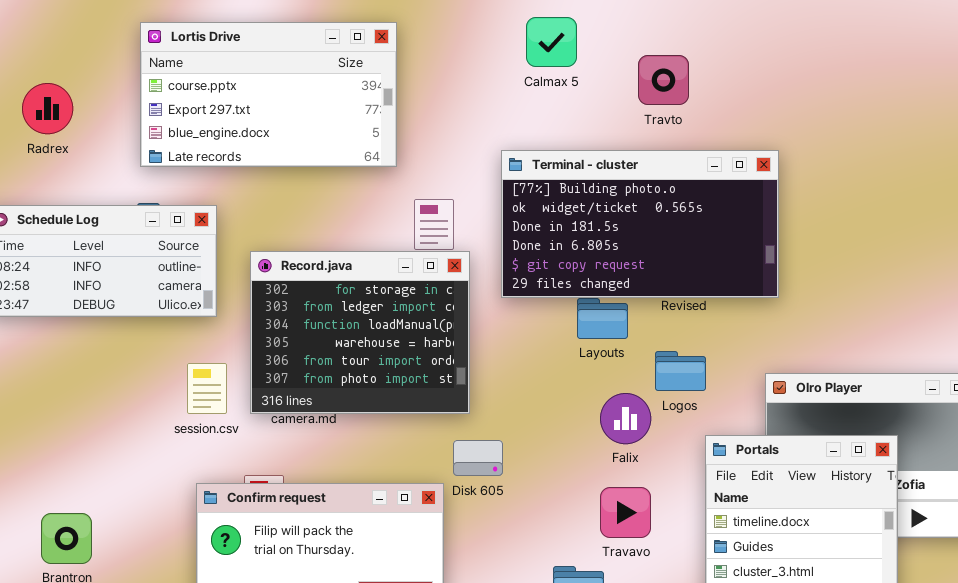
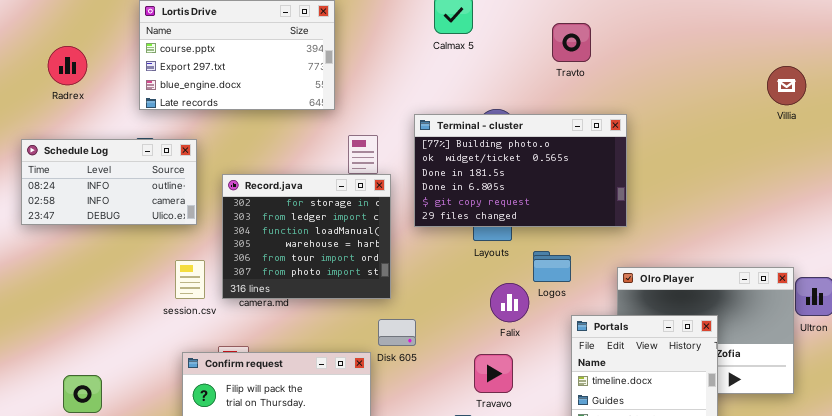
Travto: [638,55,689,105] -> [552,23,591,62], moved
Terminal - cluster: [501,150,779,298] -> [414,114,627,227], moved
Travavo: [600,487,651,538] -> [474,354,513,393], moved

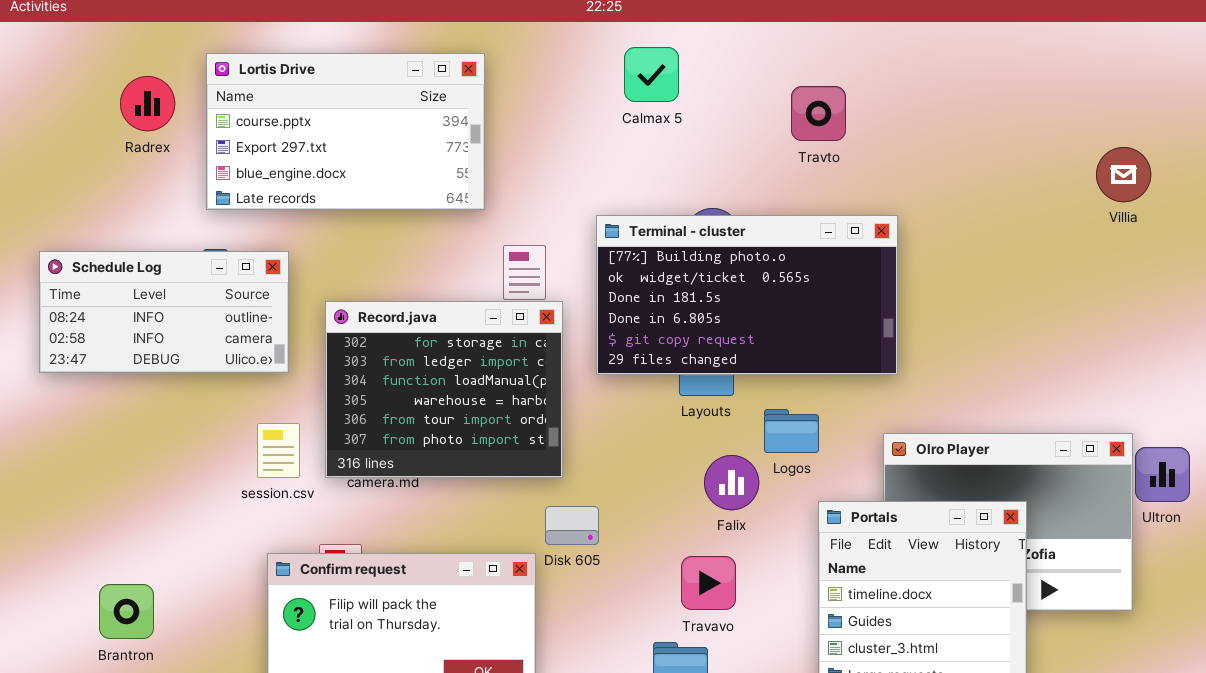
Radrex: [48,46,87,85] -> [120,76,175,131], moved

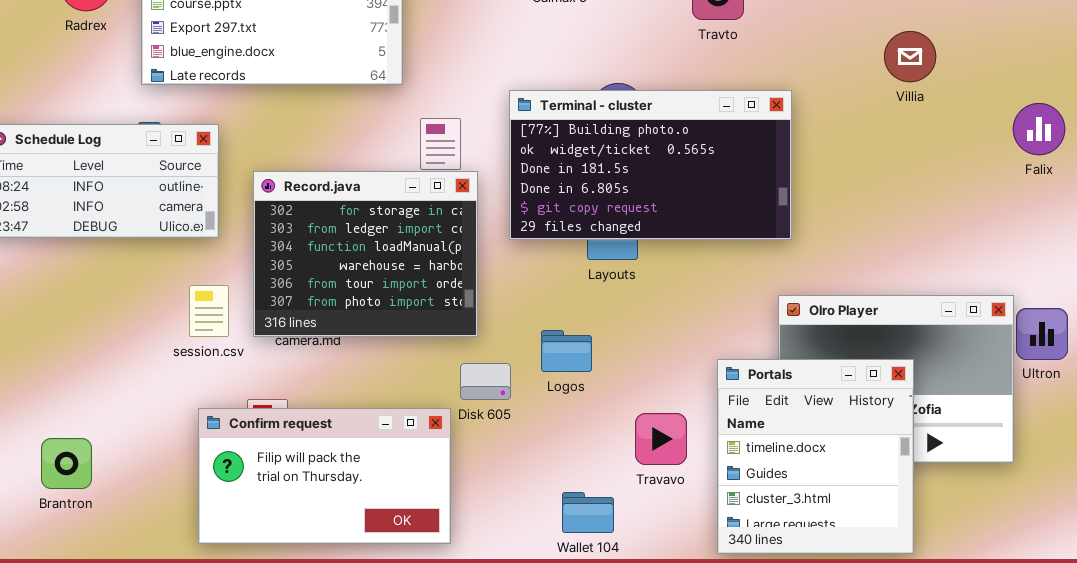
Villia: [1096,147,1151,202] -> [884,31,936,82], moved
Logos: [764,409,819,453] -> [541,330,592,372], moved
Falix: [704,455,759,510] -> [1013,103,1065,155], moved
Travavo: [681,556,736,610] -> [635,413,687,465], moved

